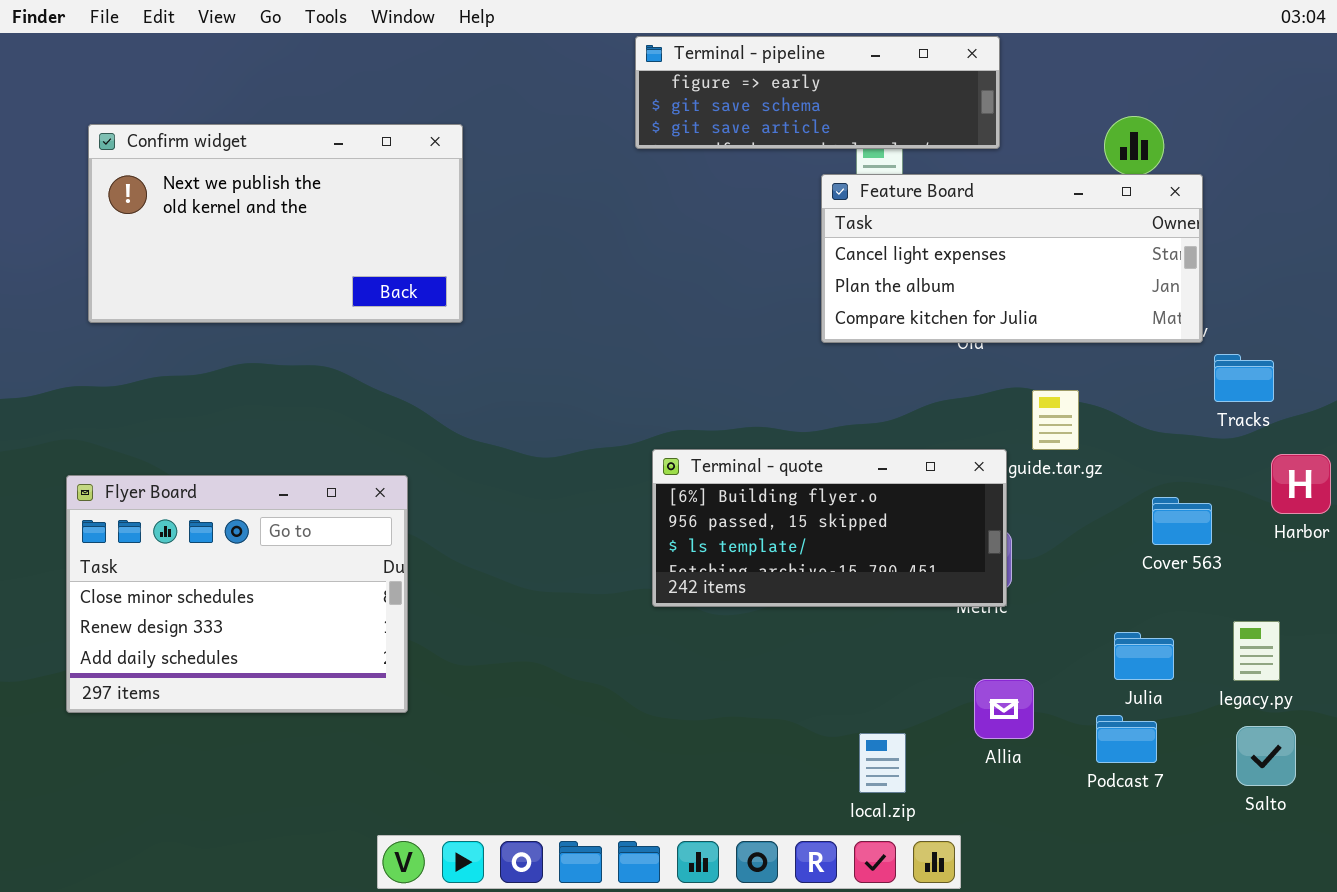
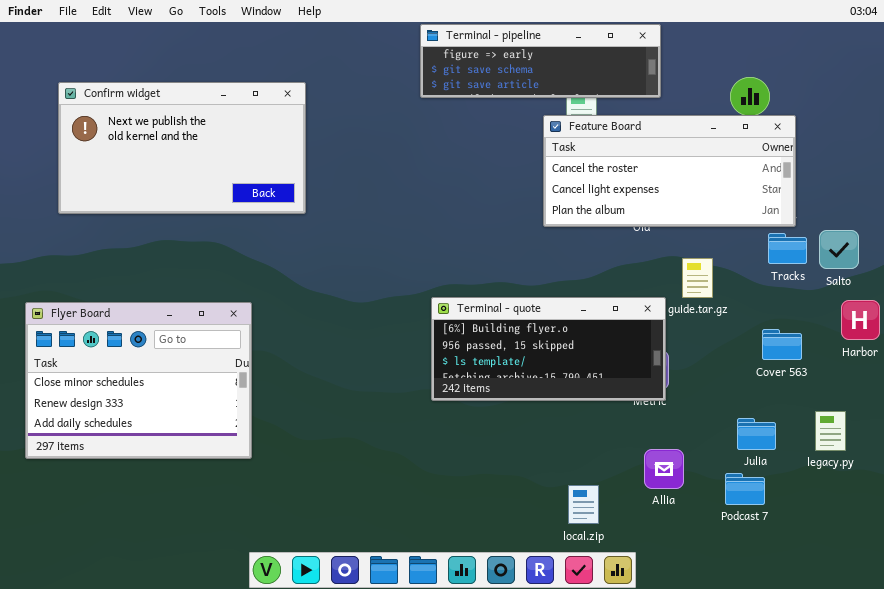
Feature Board: [821,174,1203,343] -> [543,115,796,227], scrolled up 1 row
Tracks: [1214,354,1274,402] -> [768,233,807,264], moved
Flyer Board: [66,475,408,713] -> [25,302,252,459], moved
Salto: [1236,726,1296,786] -> [819,230,859,269], moved

